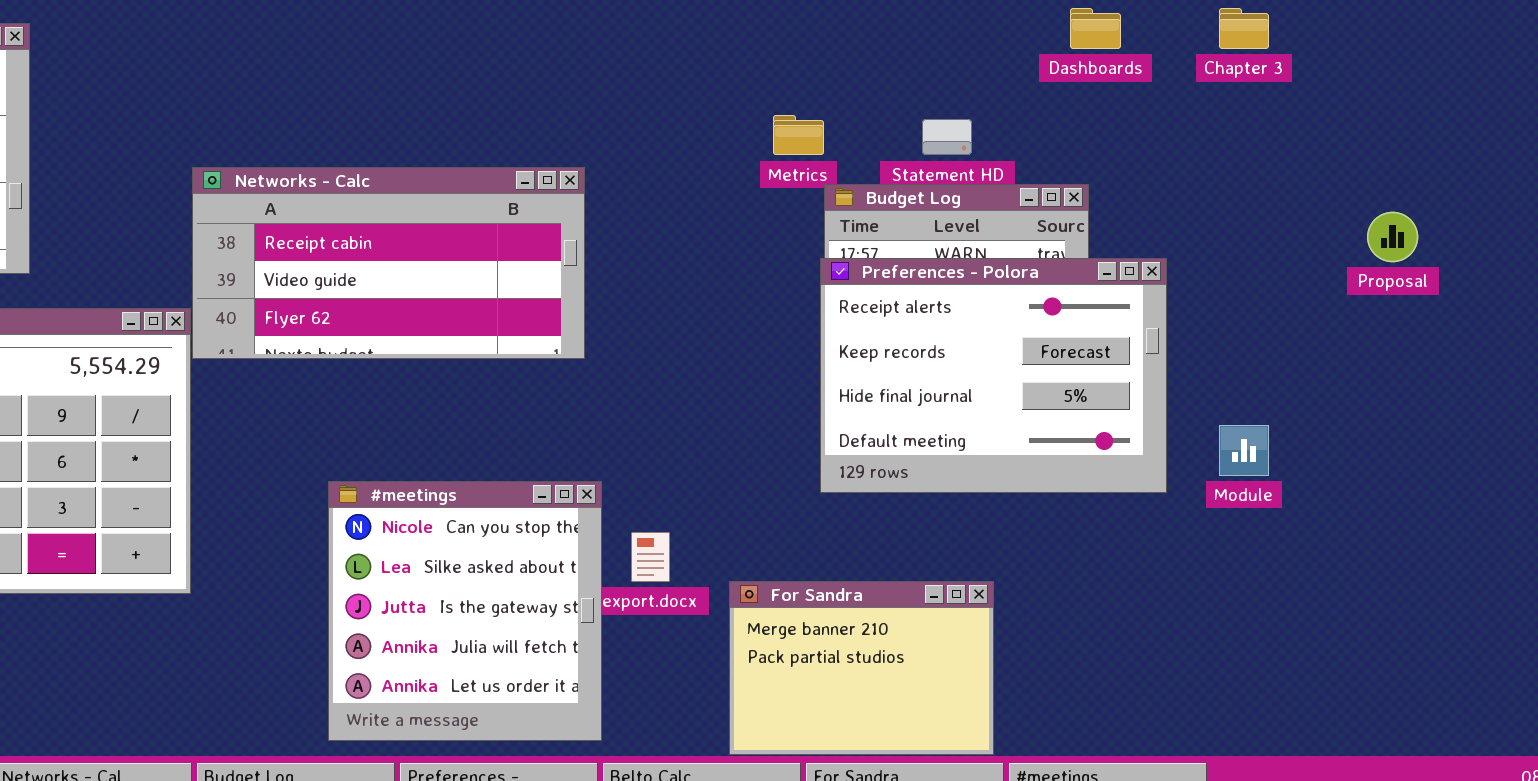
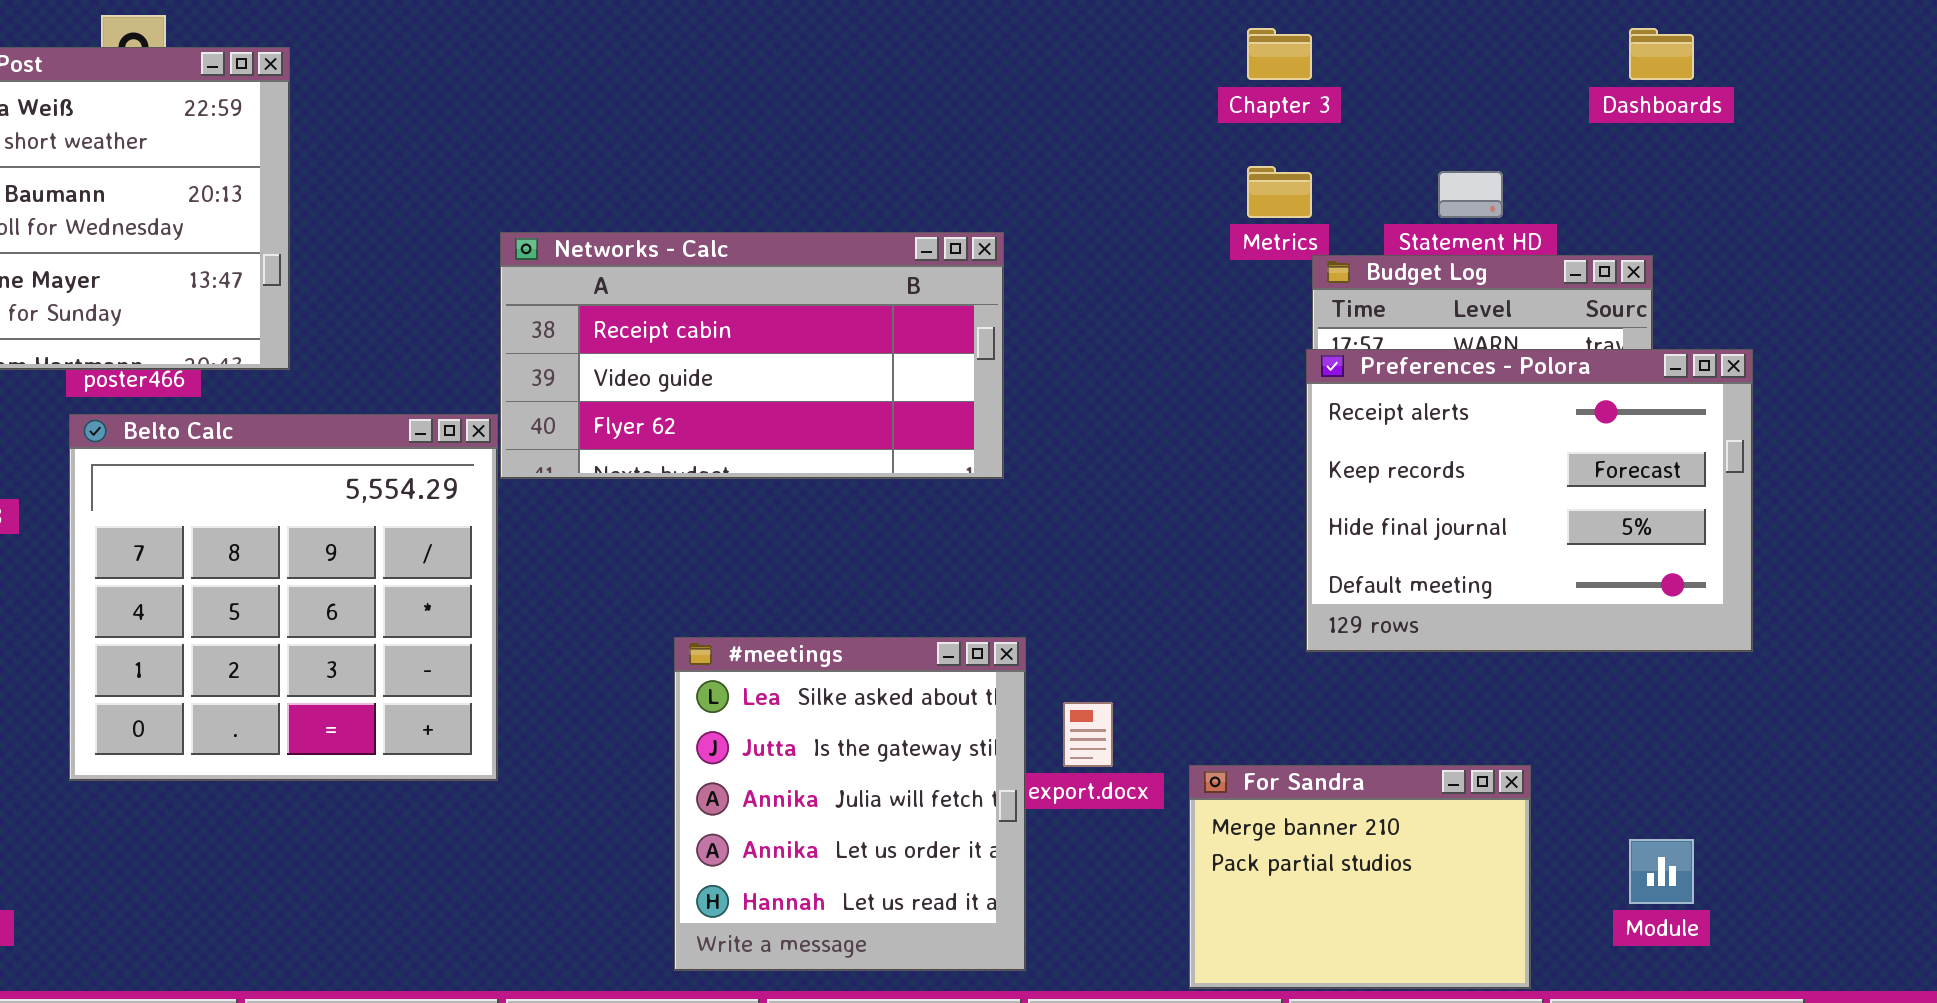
Chapter 3: [1219,8,1269,49] -> [1247,28,1312,80], moved
Module: [1219,425,1269,476] -> [1629,839,1694,904], moved
#meetings: [328,481,602,741] -> [674,637,1026,971], scrolled down 1 row

